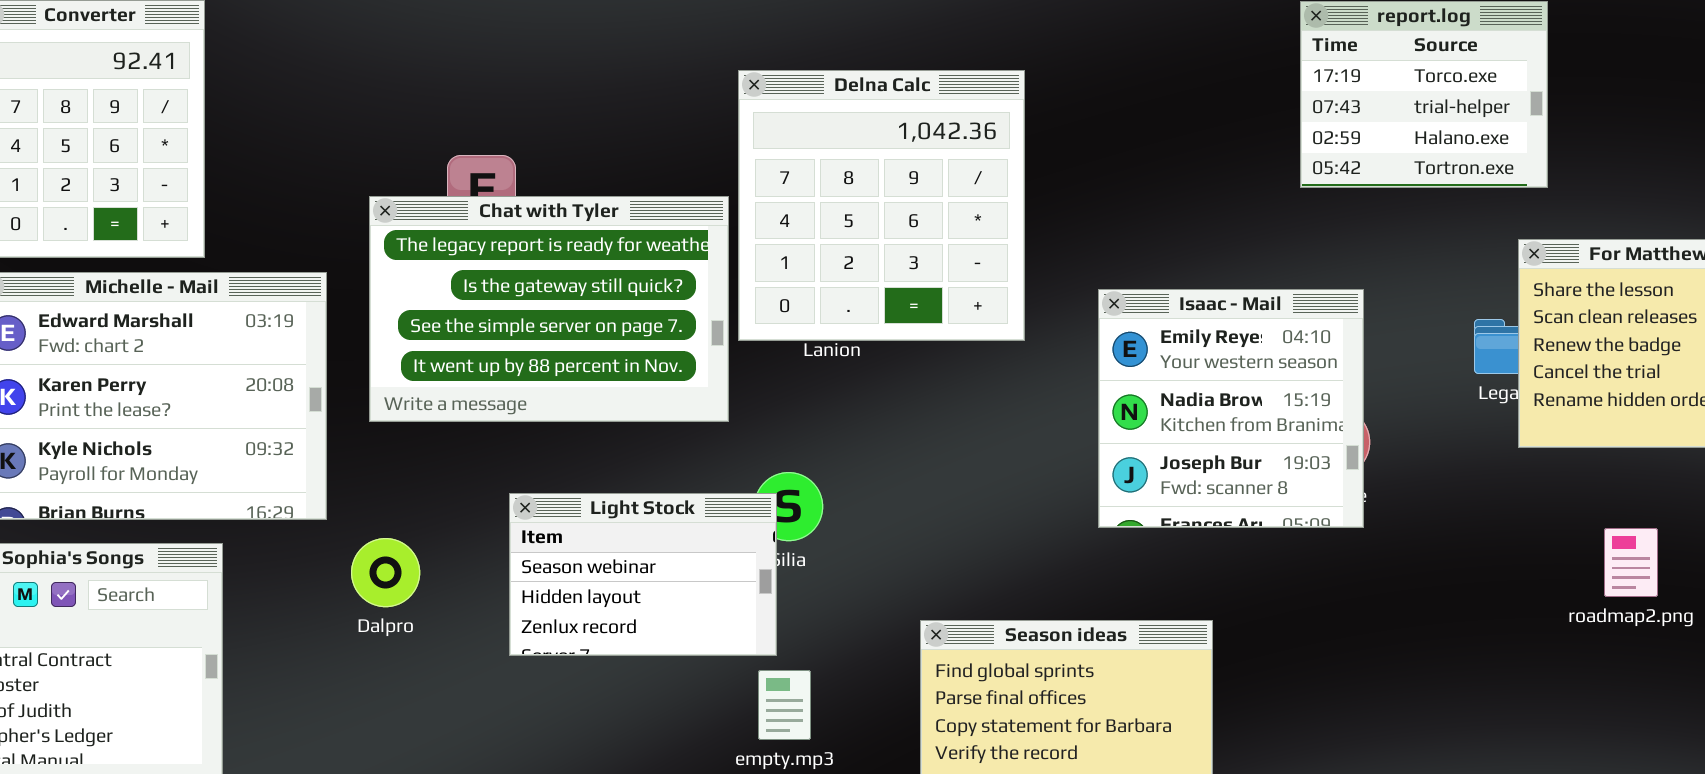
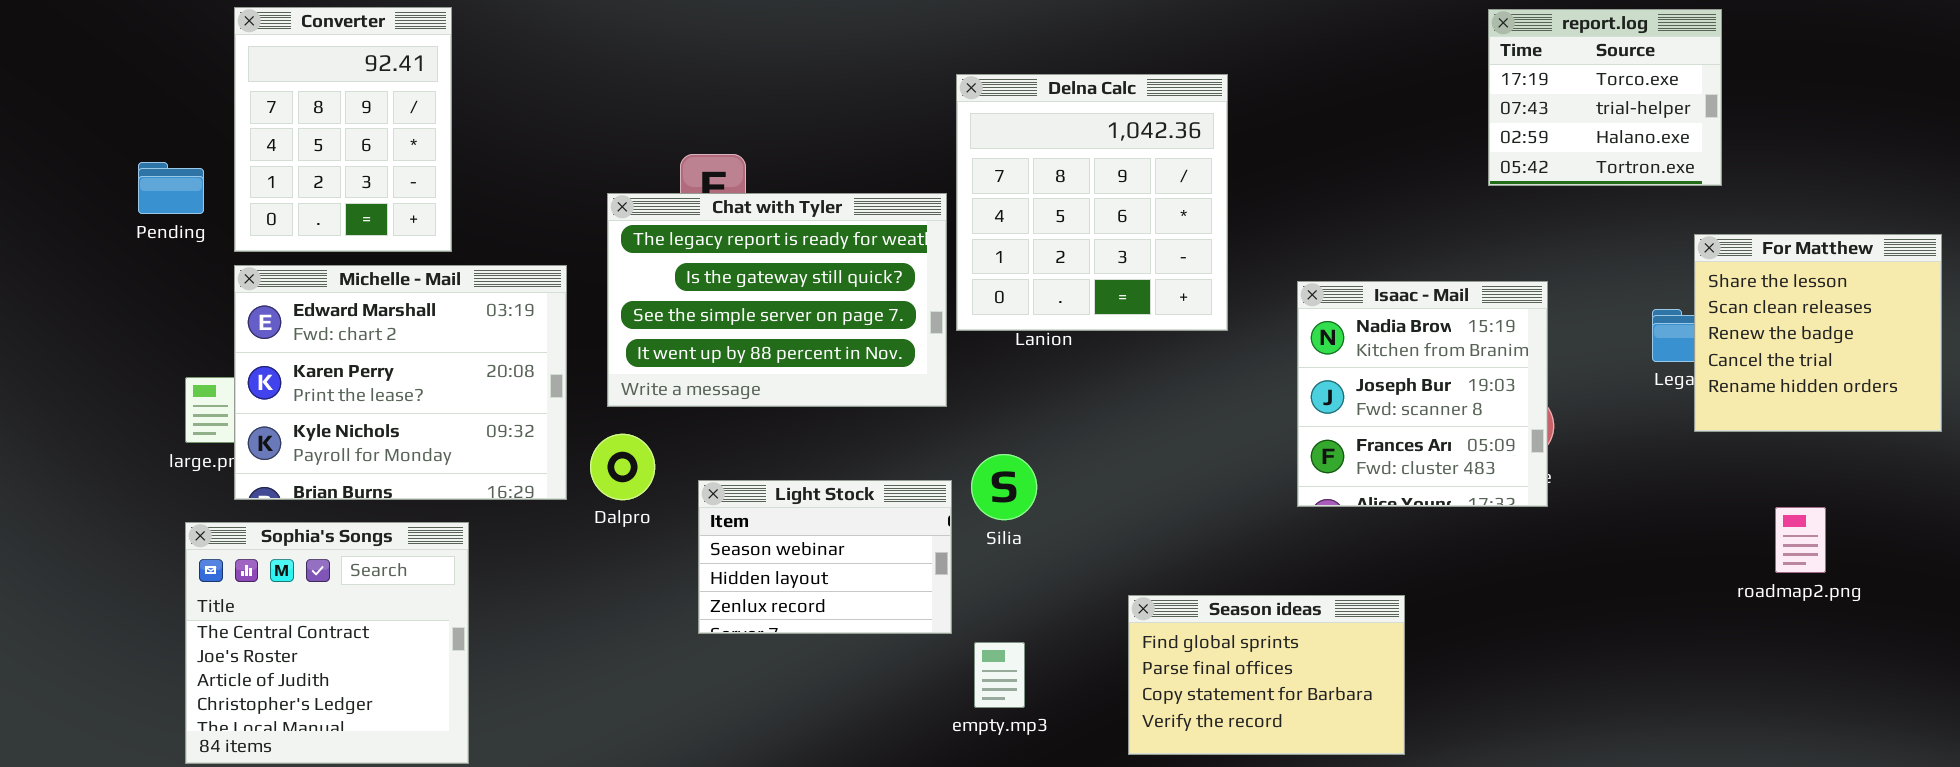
Isaac - Mail: [1098,289,1364,528] -> [1297,281,1548,507], scrolled down 1 row
Light Stock: [509,493,777,656] -> [698,480,952,634], moved
Dalpro: [351,538,420,607] -> [590,434,655,500], moved

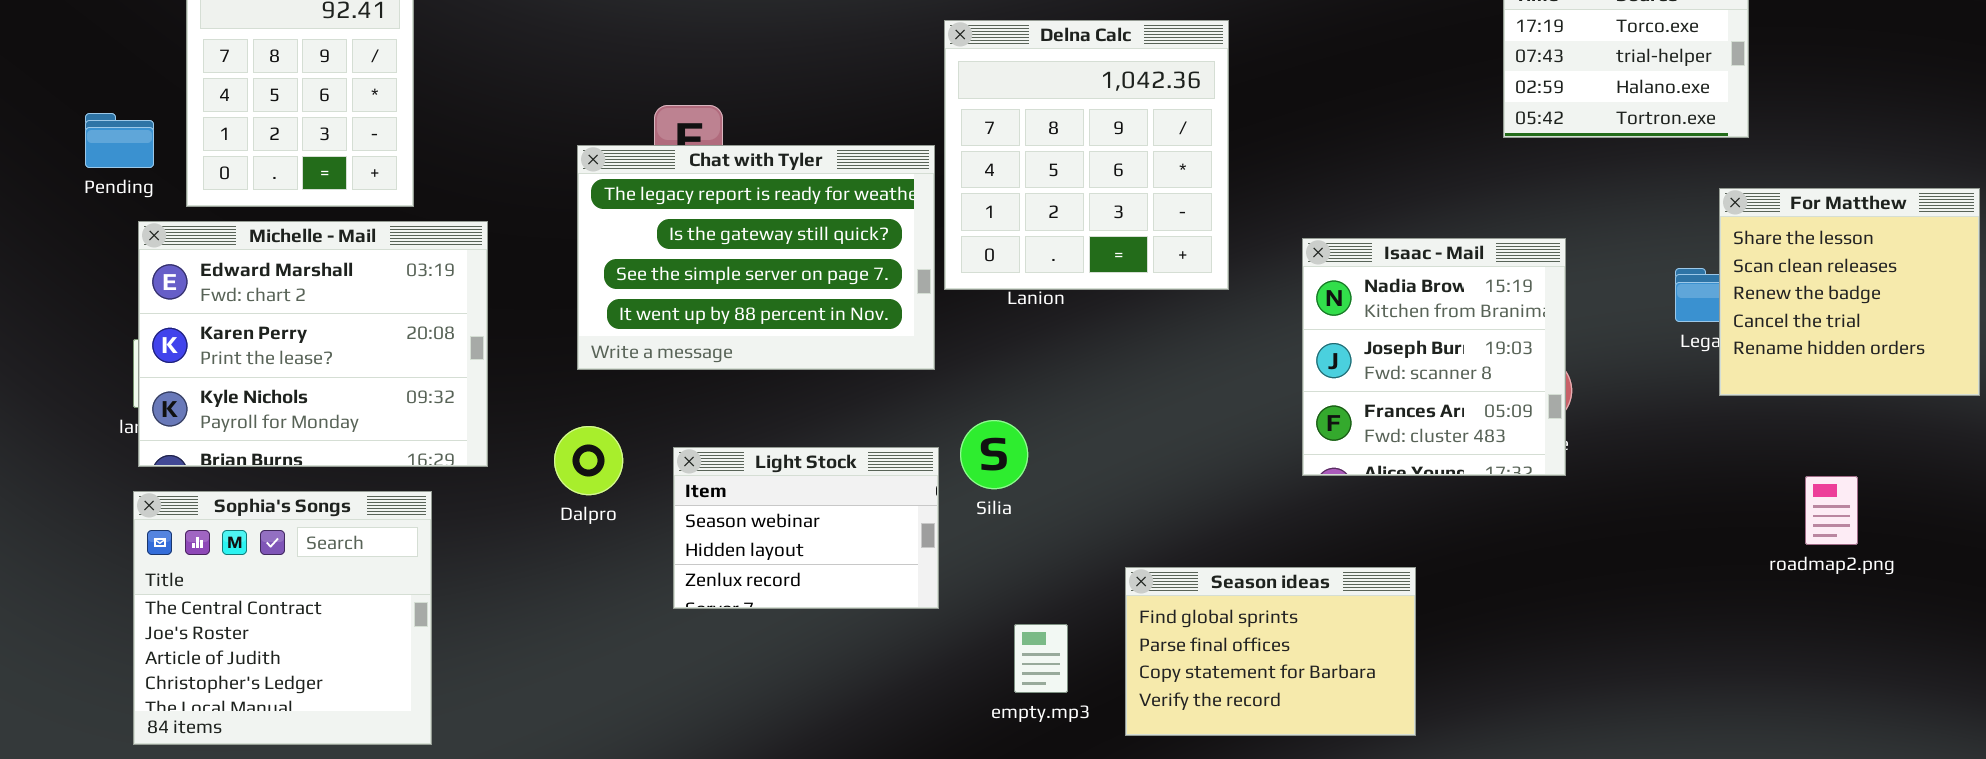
Michelle - Mail: [234,265,567,500] -> [138,221,488,467], moved
Dalpro: [590,434,655,500] -> [554,426,623,495], moved
empty.mp3: [974,642,1025,708] -> [1014,624,1068,693], moved

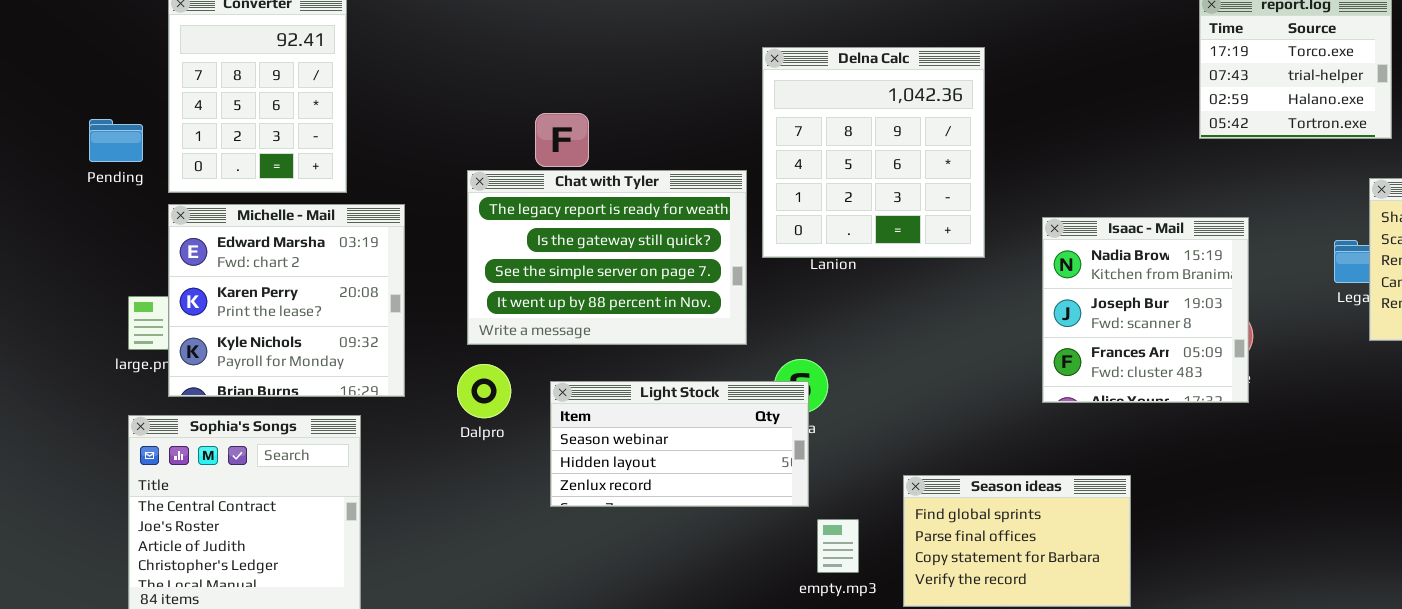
Chat with Tyler: [577,145,935,370] -> [467,170,747,345], moved
Michelle - Mail: [138,221,488,467] -> [168,204,405,397], resized
Light Stock: [673,447,939,609] -> [550,381,809,507], resized

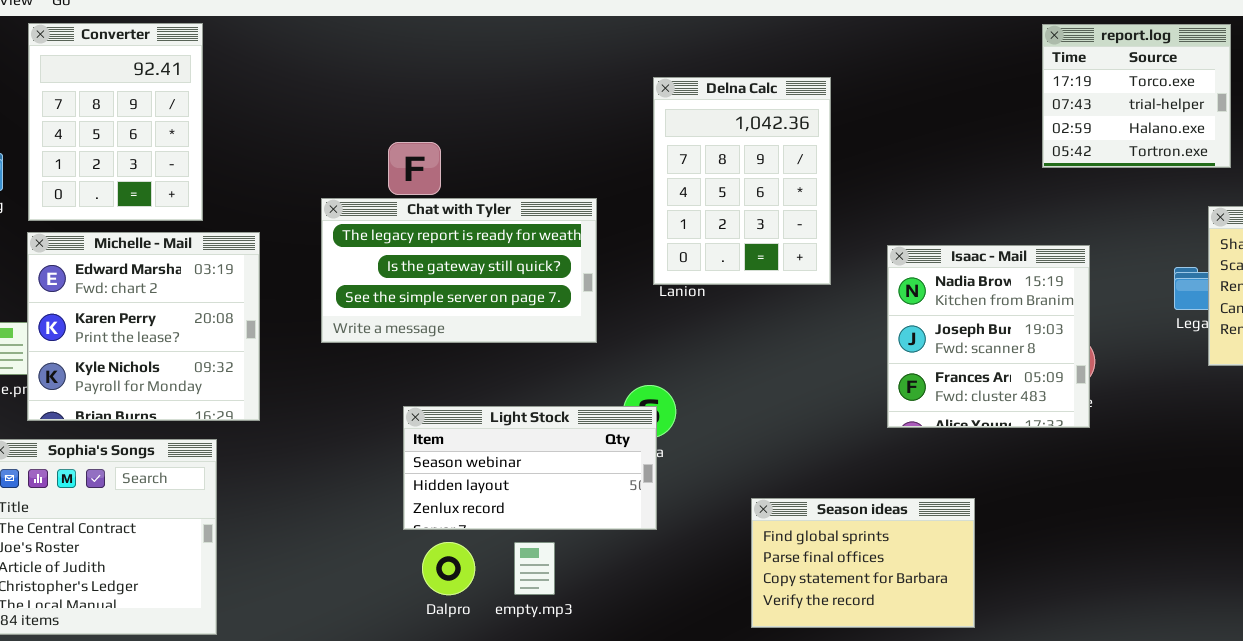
Delna Calc: [762,47,985,258] -> [653,77,831,285], resized
Chat with Tyler: [467,170,747,345] -> [321,198,597,343], resized
Dalpro: [457,364,511,418] -> [422,542,475,595], moved
empty.mp3: [817,519,859,573] -> [514,542,555,595], moved

